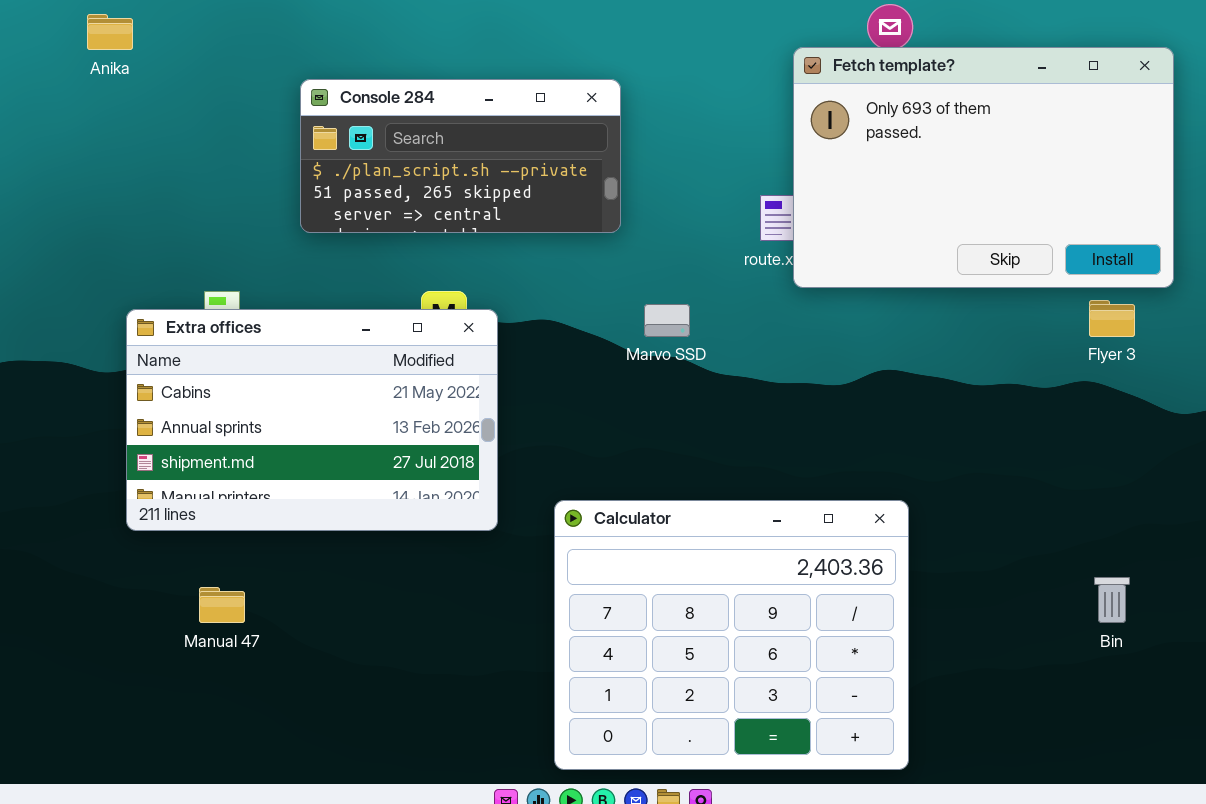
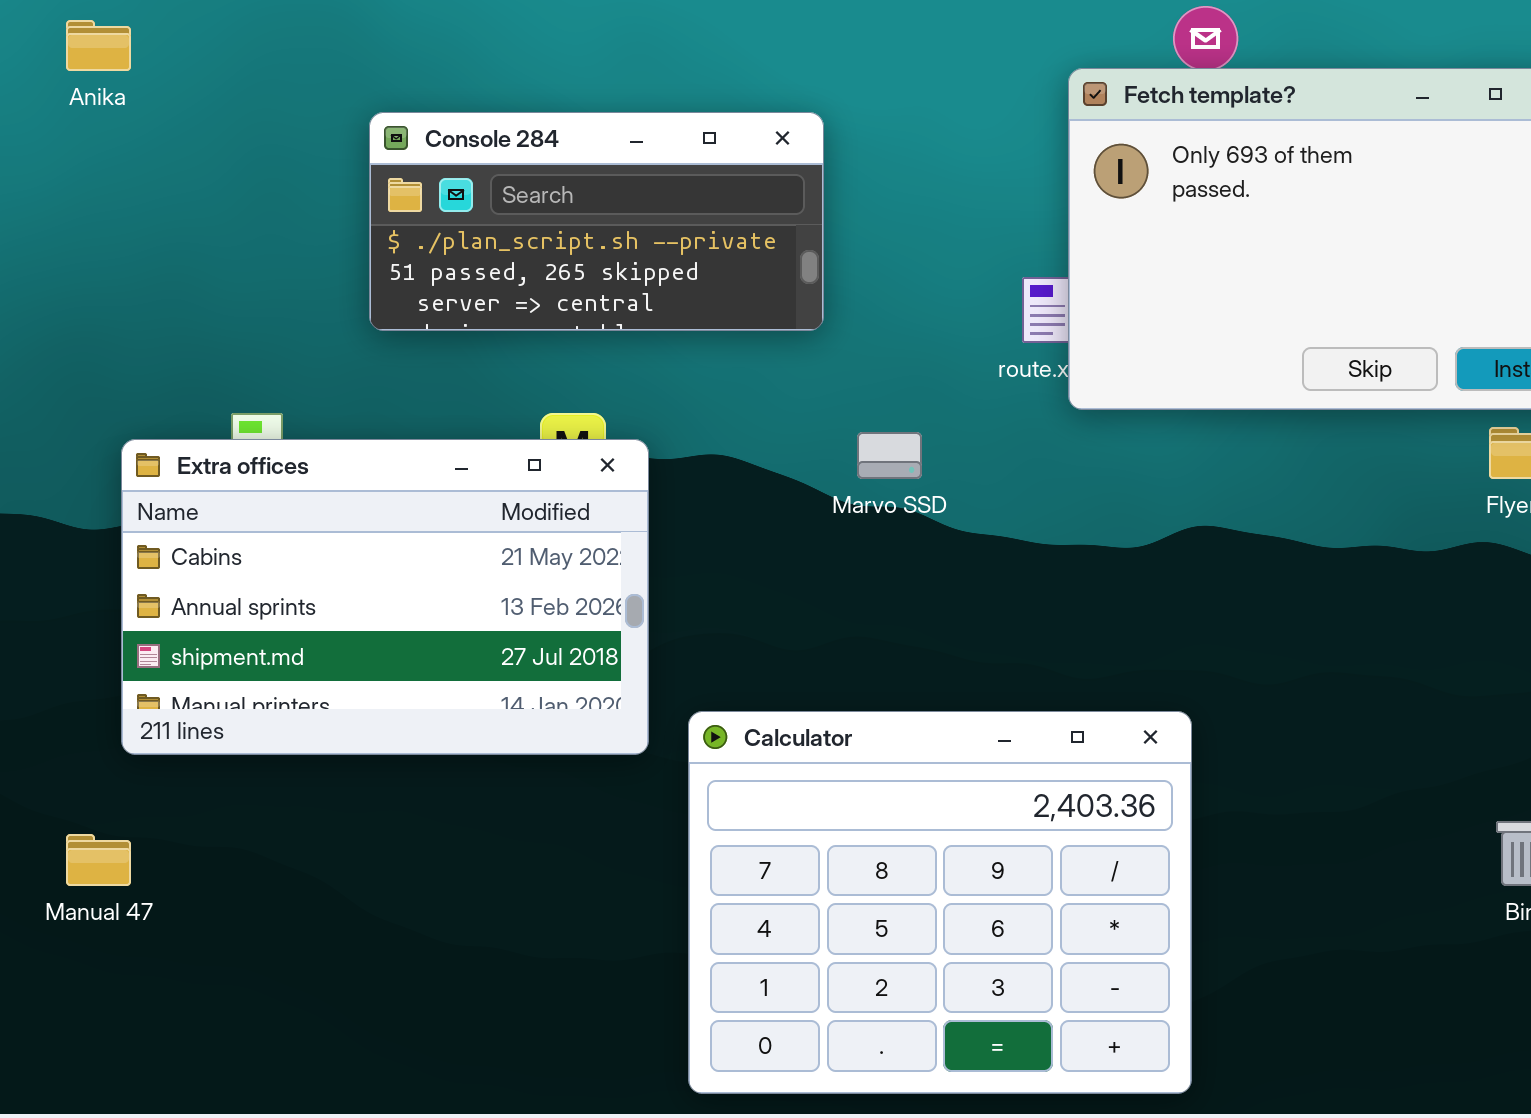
Calculator: [554,500,909,770] -> [688,711,1192,1094], moved
Manual 47: [199,587,245,623] -> [66,834,131,886], moved

